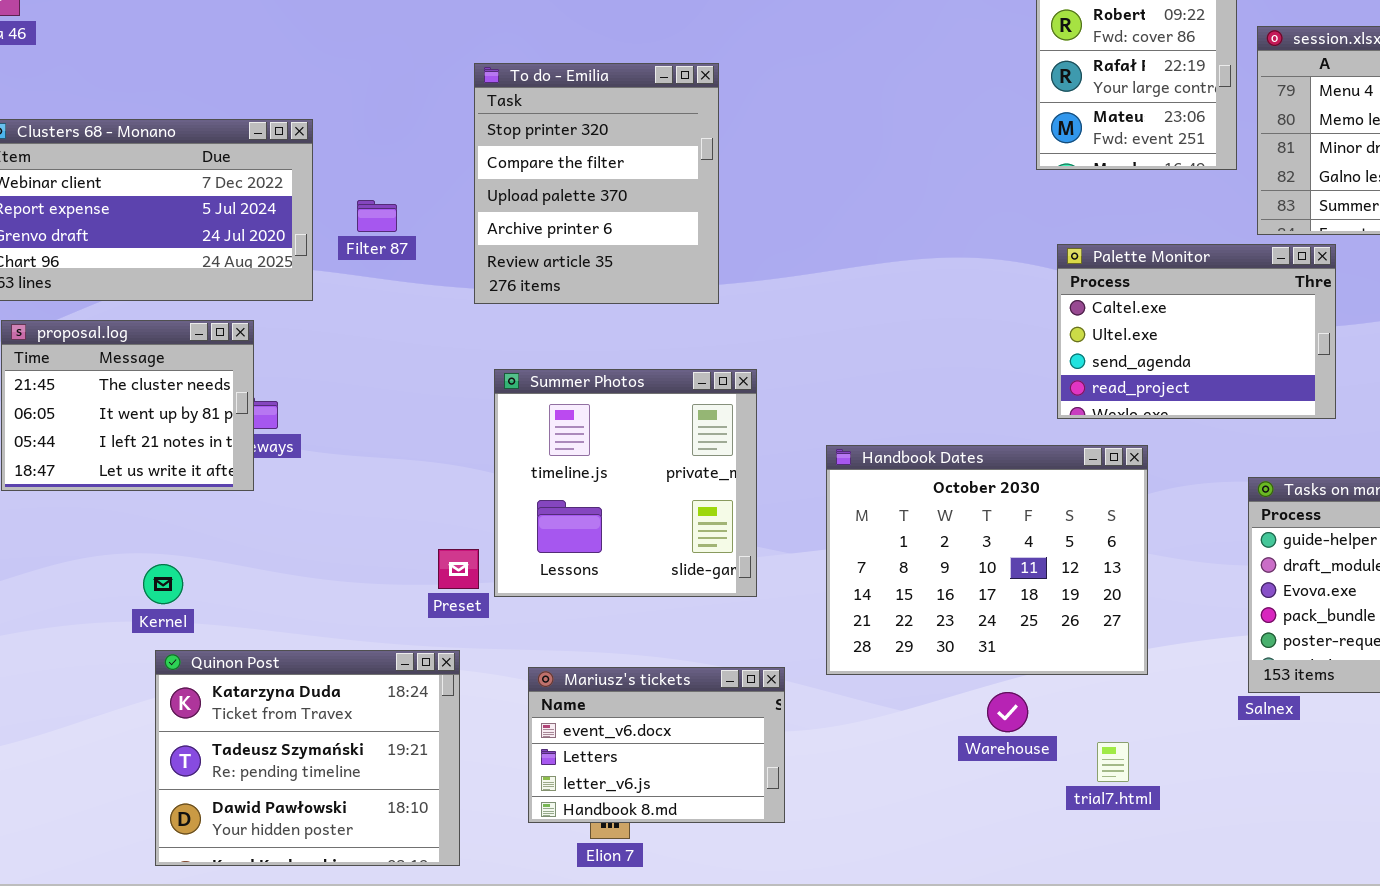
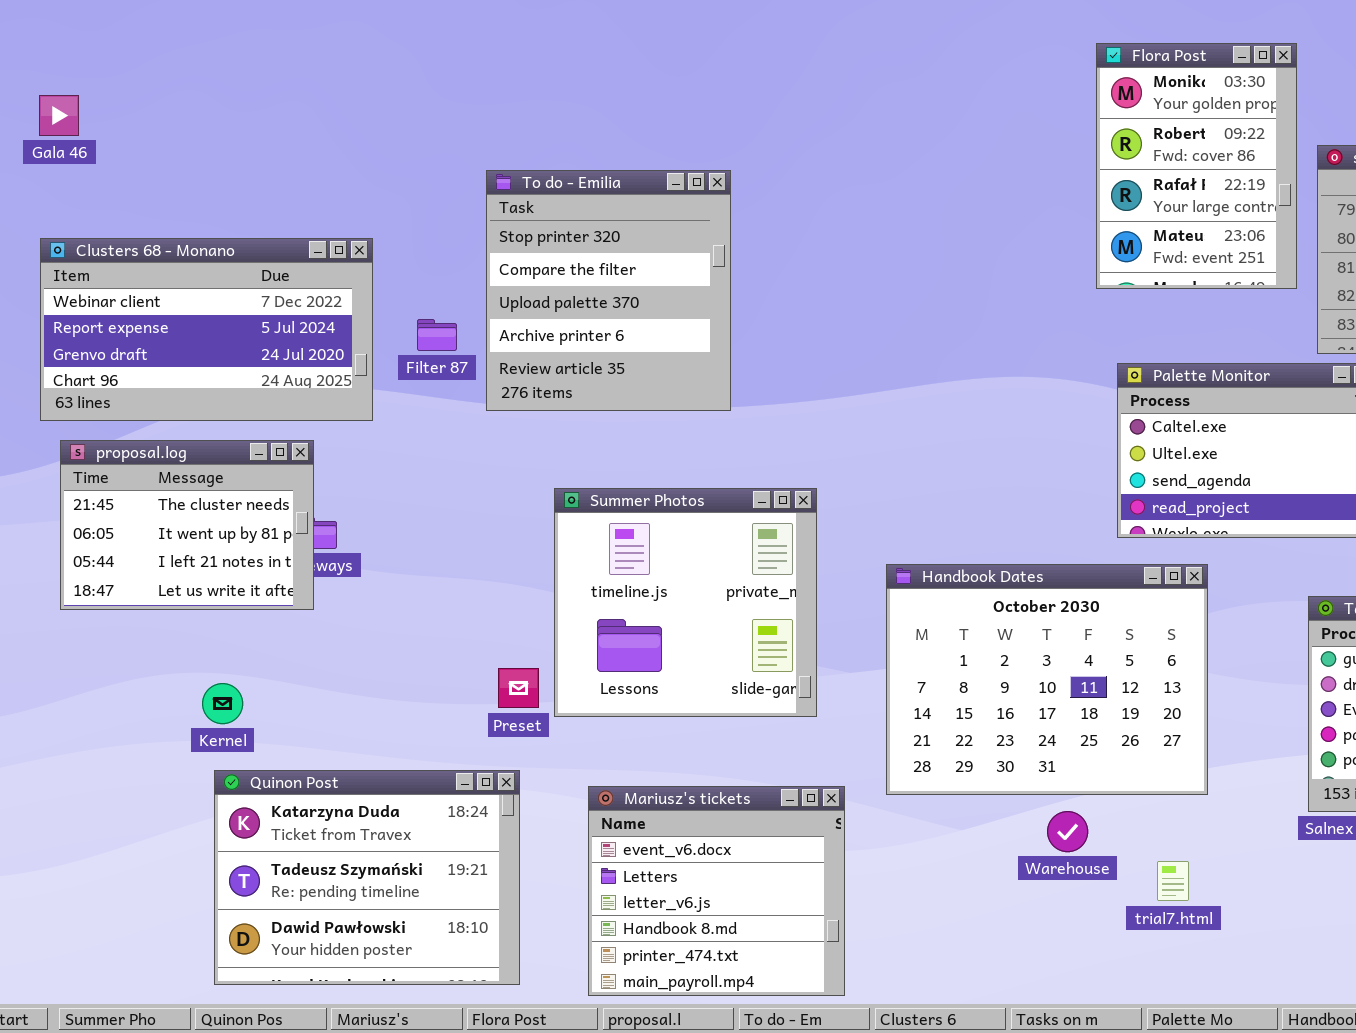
To do - Emilia: [474,63,719,304] -> [486,170,731,411], moved
Mariusz's tickets: [528,667,785,823] -> [588,786,845,996], resized

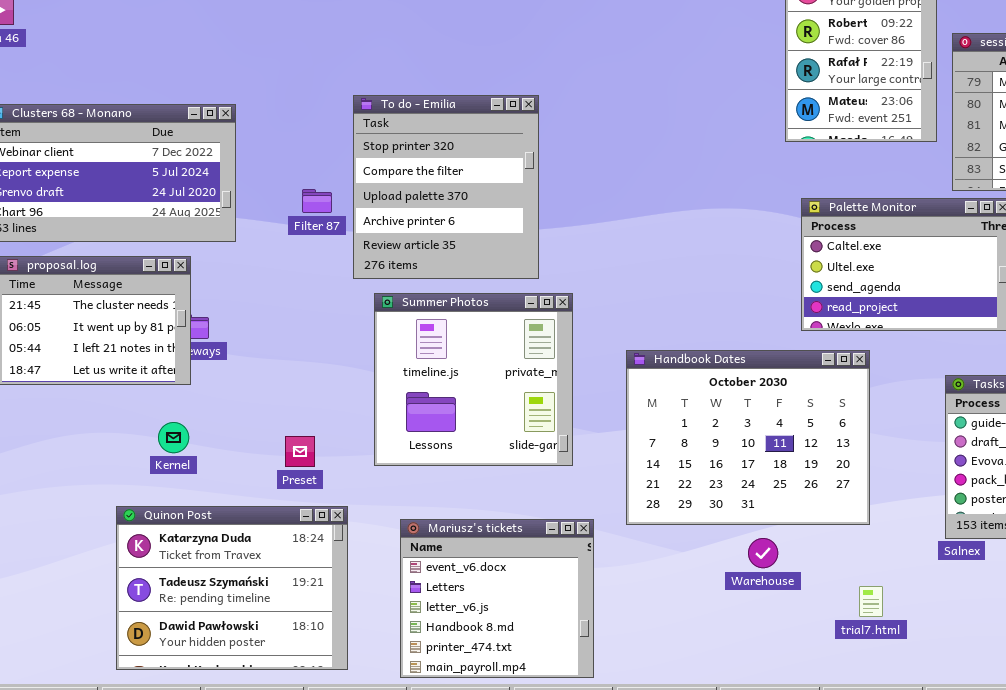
To do - Emilia: [486,170,731,411] -> [353,95,539,279], moved
Filter 87: [417,319,457,351] -> [302,189,332,213], moved
Preset: [498,668,539,708] -> [285,436,315,467], moved
Kernel: [202,683,243,724] -> [158,422,189,453], moved
trial7.html: [1157,861,1189,901] -> [859,586,883,617], moved

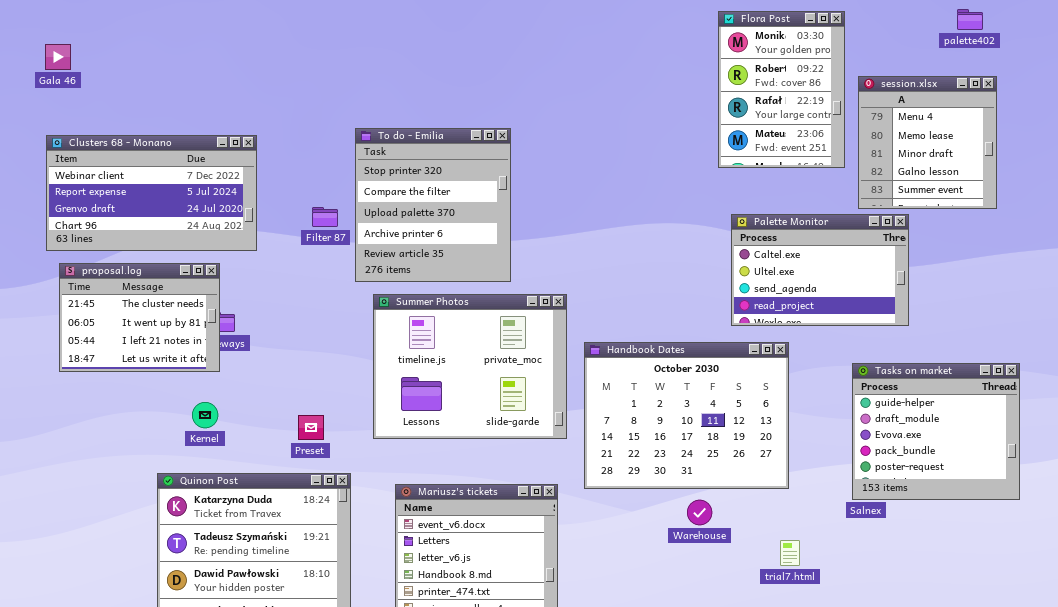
Summer Photos: [374,293,573,466] -> [373,294,567,439], resized

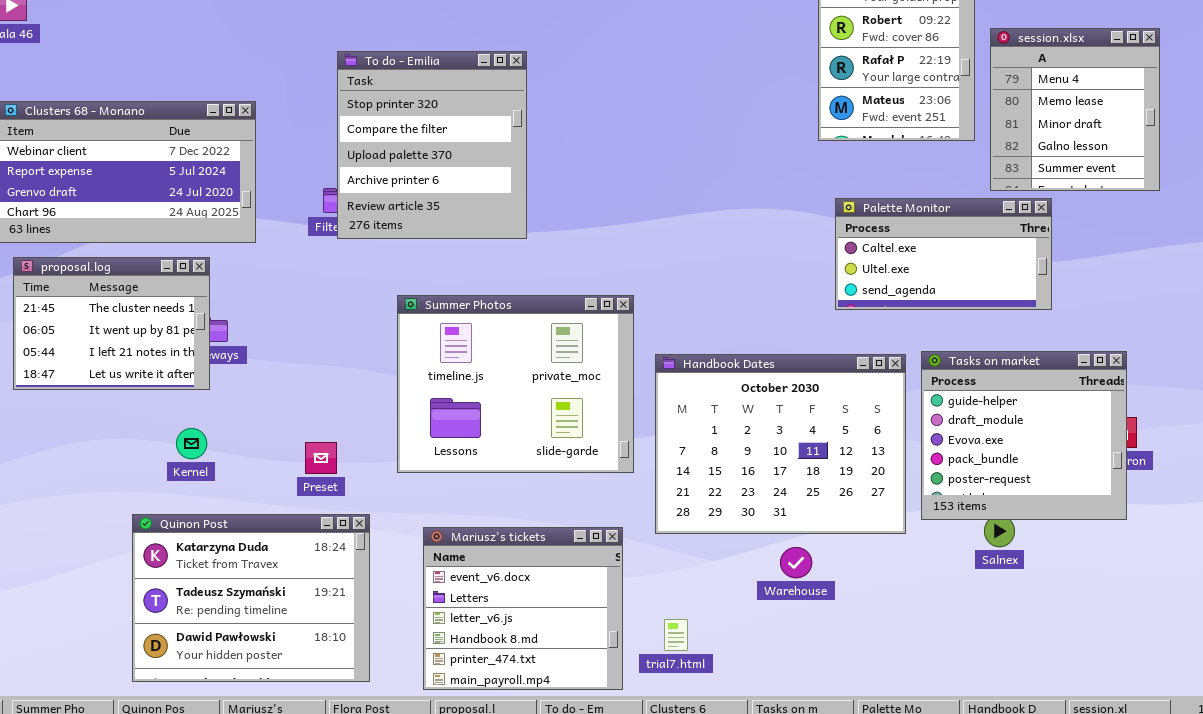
To do - Emilia: [355,128,511,282] -> [337,51,527,239], moved
Palette Monitor: [731,214,909,326] -> [835,198,1052,310], resized
Tasks on market: [852,363,1020,500] -> [921,351,1127,520], moved
trial7.html: [780,540,800,566] -> [664,619,688,651], moved

